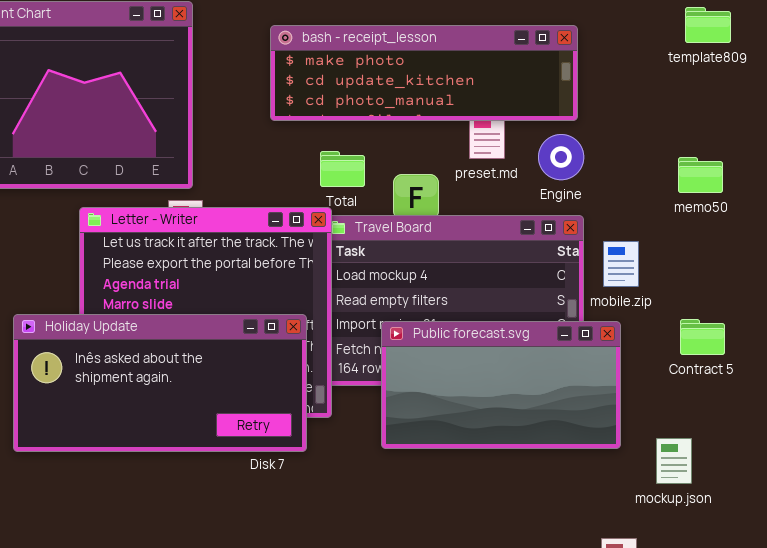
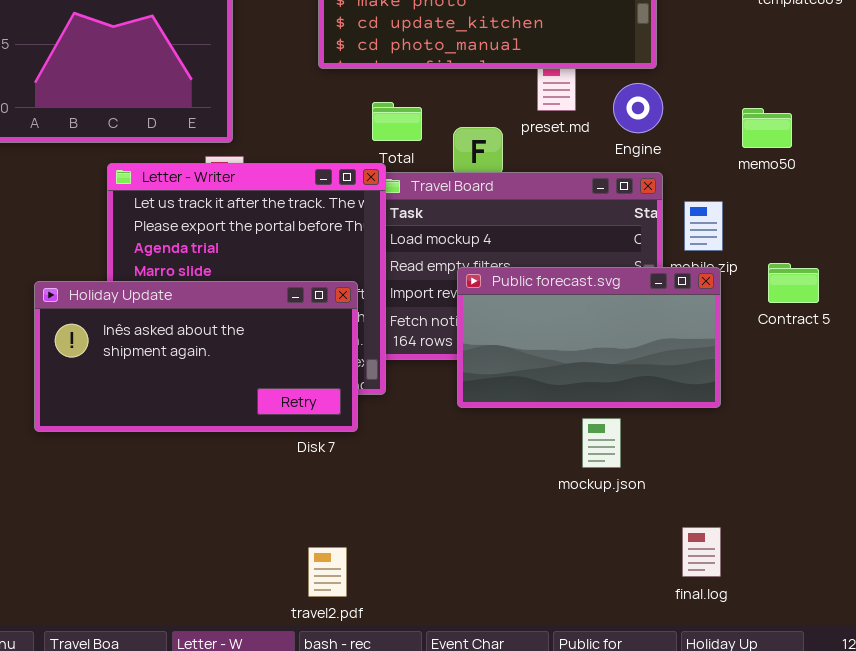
memo50: [678,157,723,193] -> [742,108,792,148], moved
Contract 5: [680,319,725,355] -> [768,263,819,303], moved
Public forecast.svg: [381,321,621,449] -> [457,267,721,408], moved
mockup.json: [656,438,692,484] -> [582,418,621,468], moved

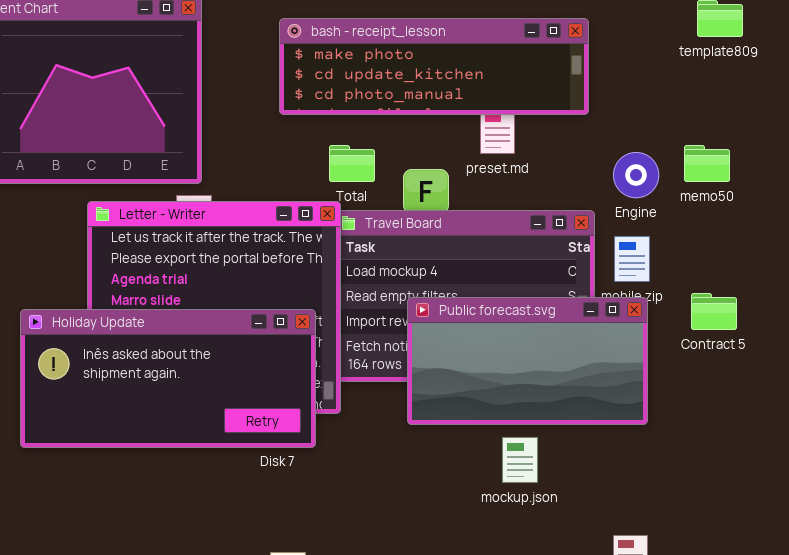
Engine: [613,83,663,133] -> [613,152,659,198], moved
memo50: [742,108,792,148] -> [684,145,730,182], moved
mockup.json: [582,418,621,468] -> [502,437,538,483], moved

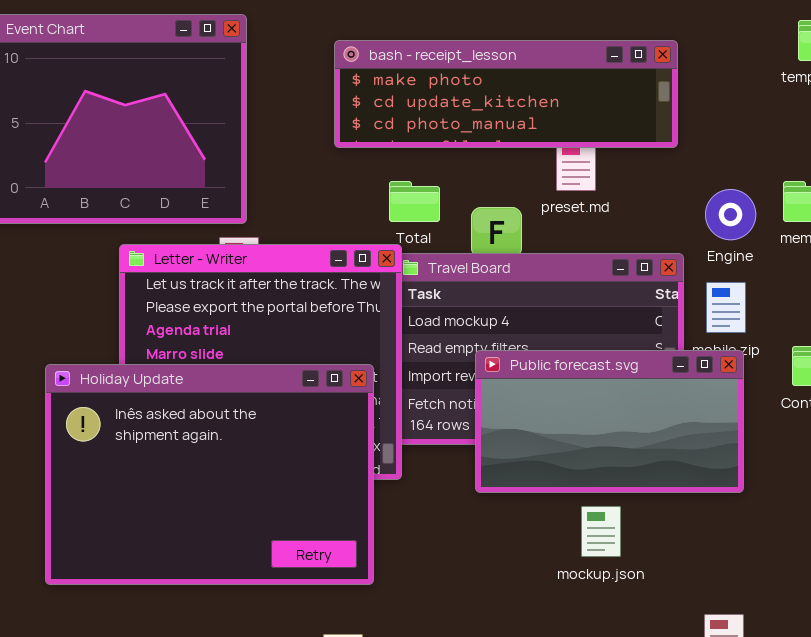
Holiday Update: [20,309,316,448] -> [45,364,374,585], resized

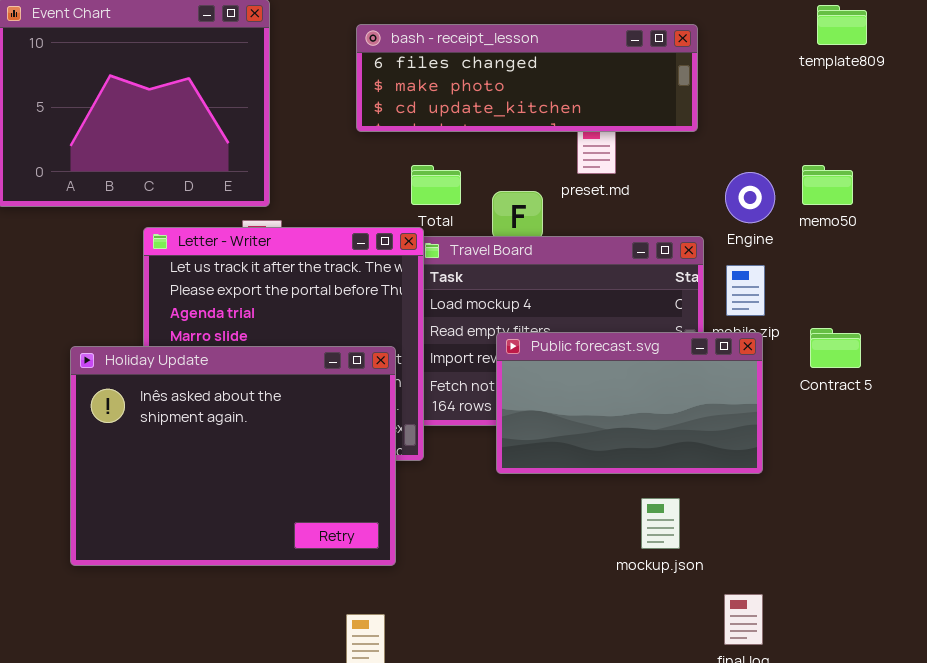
bash - receipt_lesson: [334,40,678,148] -> [356,24,698,132], scrolled up 1 row
mockup.json: [581,506,621,557] -> [641,498,680,549], moved

